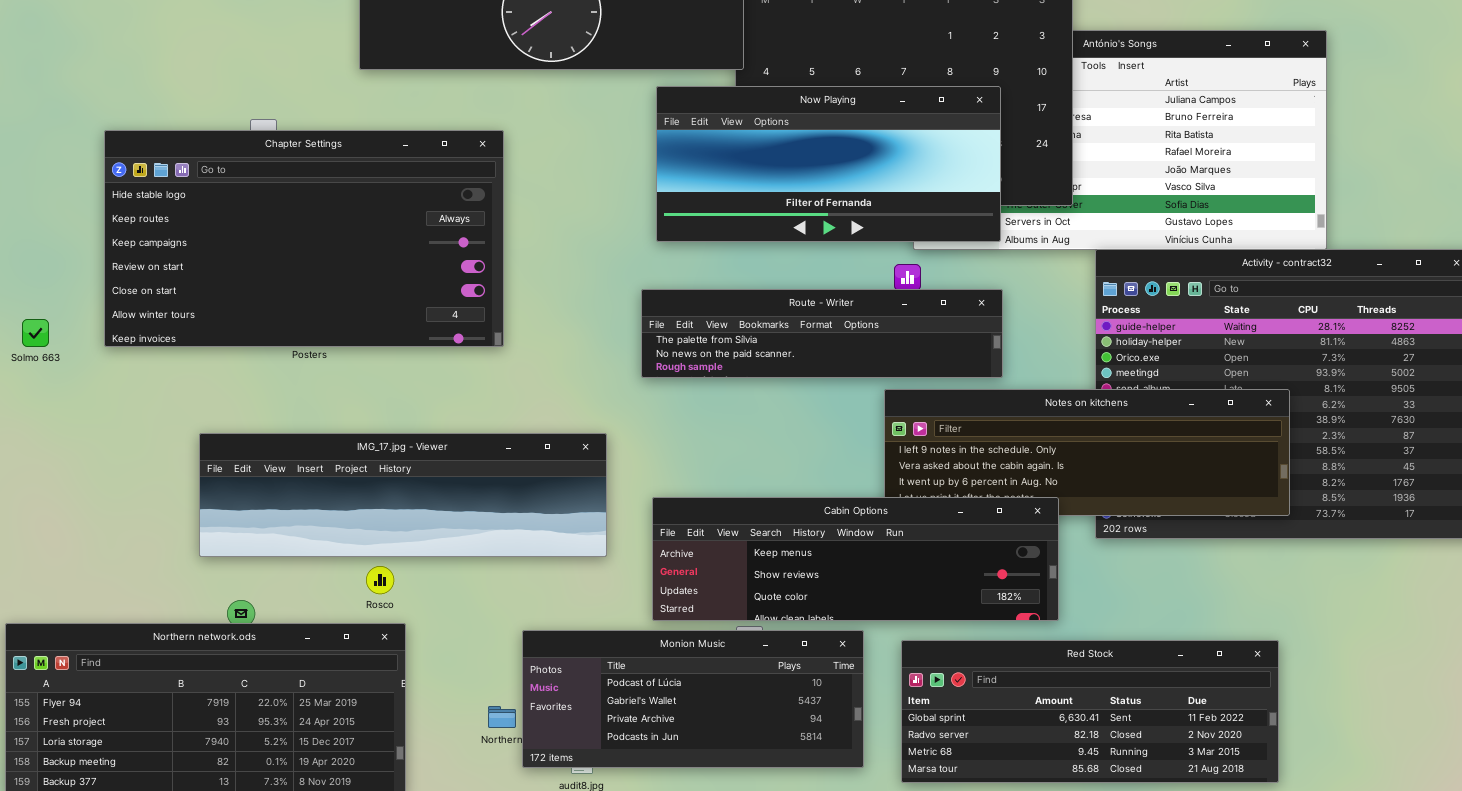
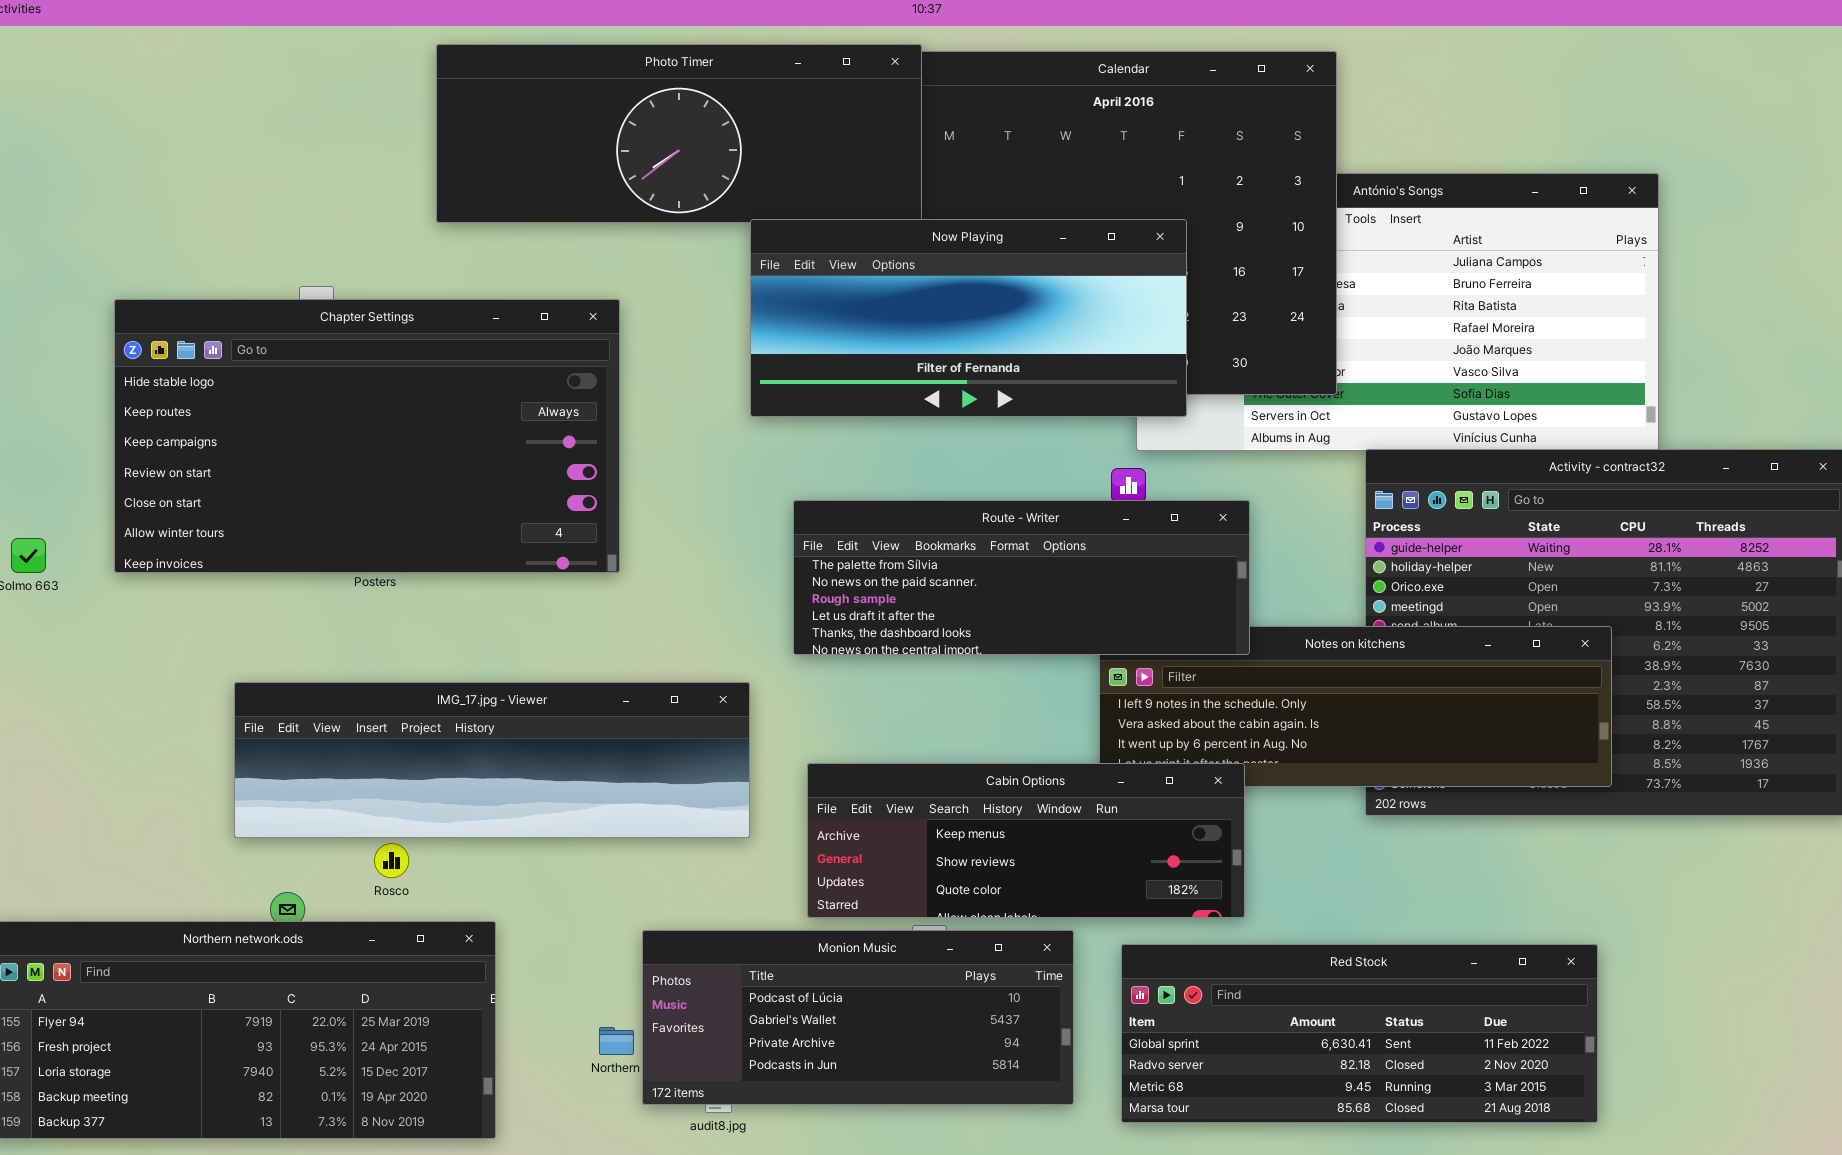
Now Playing: [656,86,1001,242] -> [750,219,1187,417], moved
Route - Writer: [641,289,1003,378] -> [793,500,1250,655], resized
Cabin Options: [652,497,1059,621] -> [807,763,1245,918], resized
Rosco: [366,566,394,594] -> [374,843,409,878], moved

